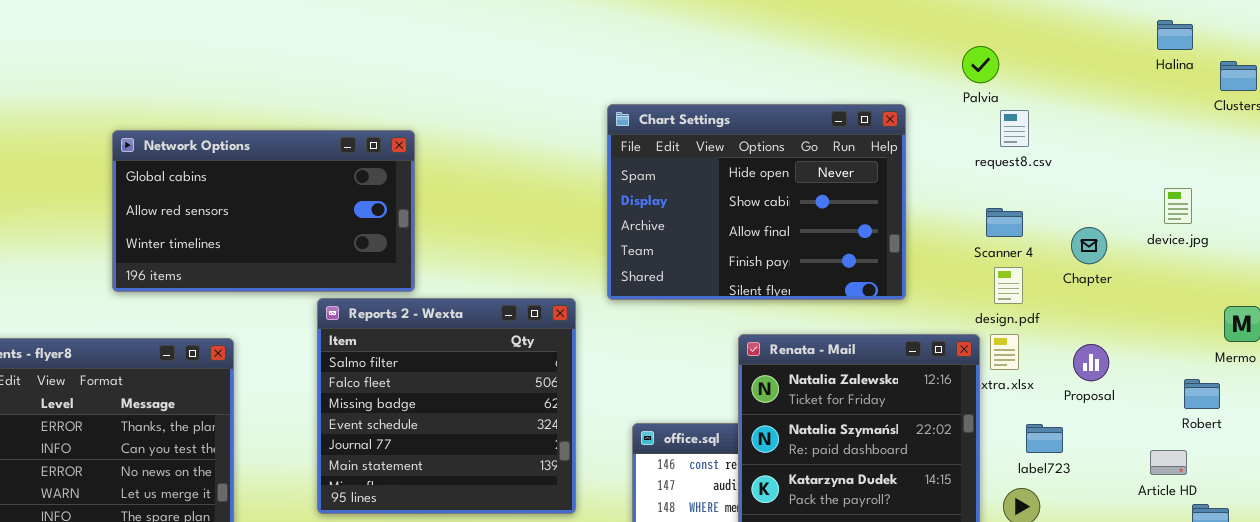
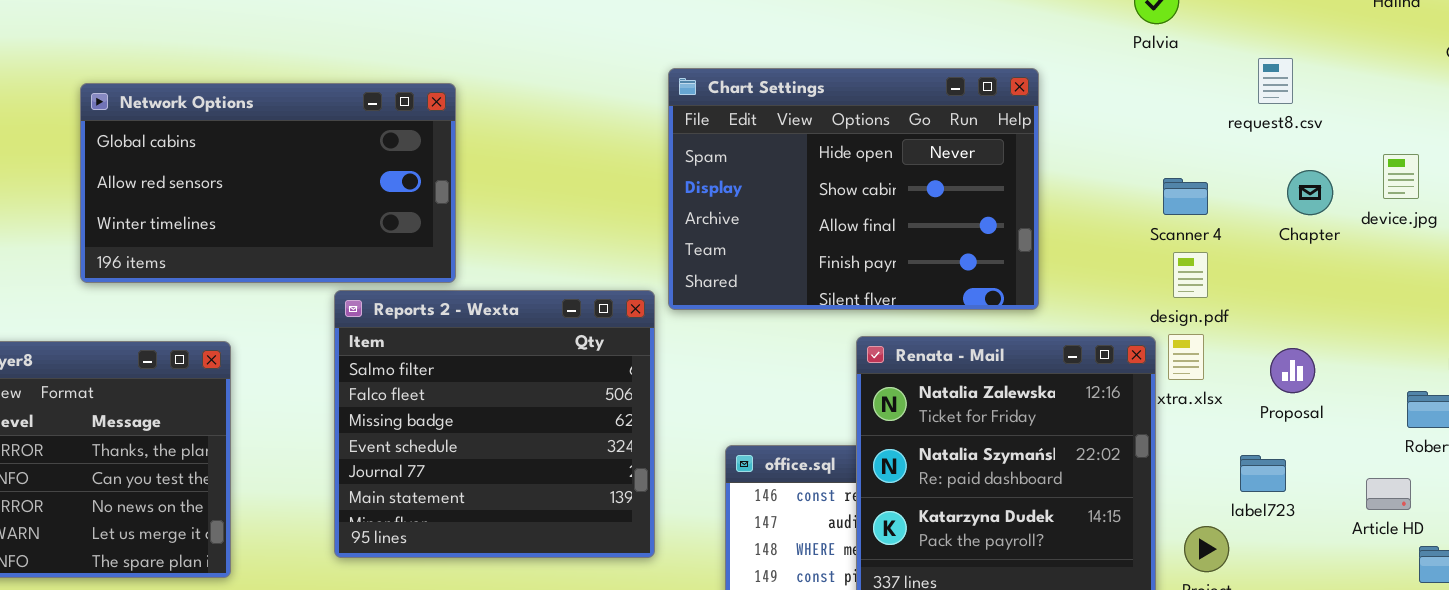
Chart Settings: [607,104,906,300] -> [668,68,1039,310], moved
request8.csv: [1000,110,1029,147] -> [1258,58,1293,104], moved
Chapter: [1071,227,1107,264] -> [1287,170,1333,215], moved
label723: [1026,424,1063,453] -> [1240,455,1286,492], moved

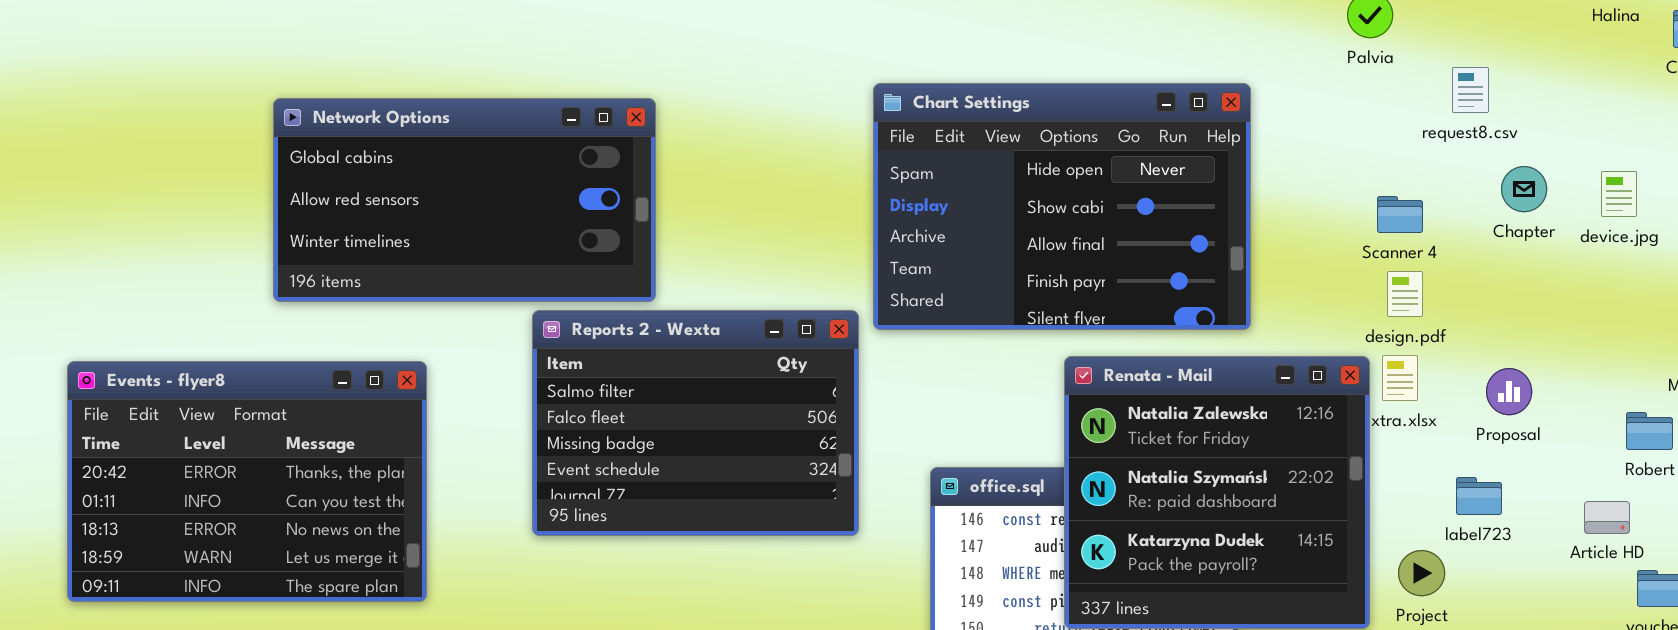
request8.csv: [1258,58,1293,104] -> [1452,67,1489,113], moved
Chapter: [1287,170,1333,215] -> [1501,166,1547,212], moved
Reports 2 - Wexta: [334,290,655,558] -> [532,310,859,536], resized

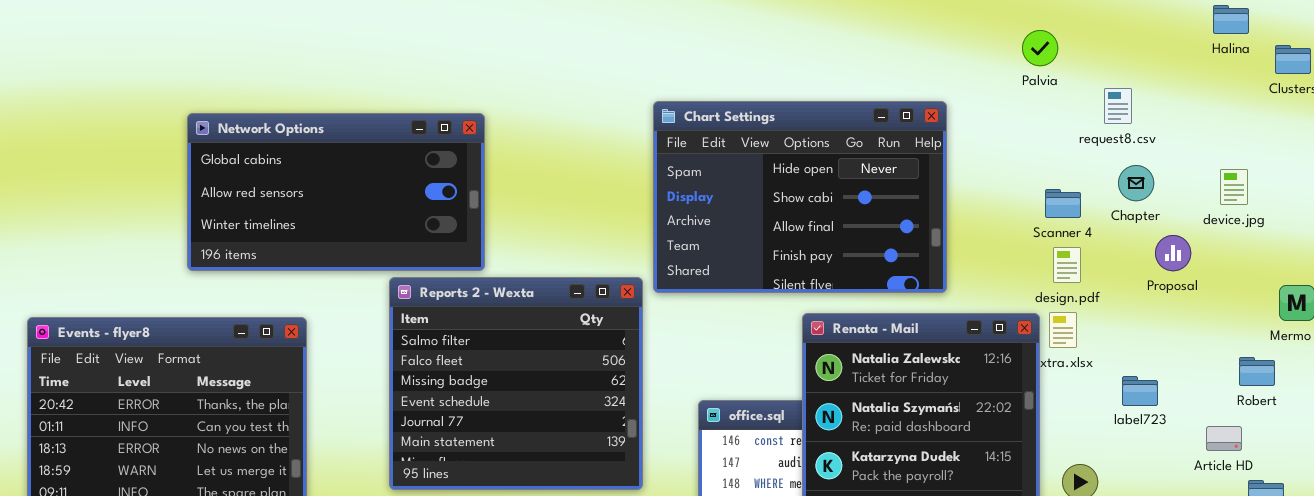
Chapter: [1501,166,1547,212] -> [1118,165,1154,201], moved
Reports 2 - Wexta: [532,310,859,536] -> [389,277,643,490], resized
Proposal: [1486,368,1532,415] -> [1155,235,1191,271], moved
label723: [1456,477,1502,515] -> [1122,376,1158,406], moved

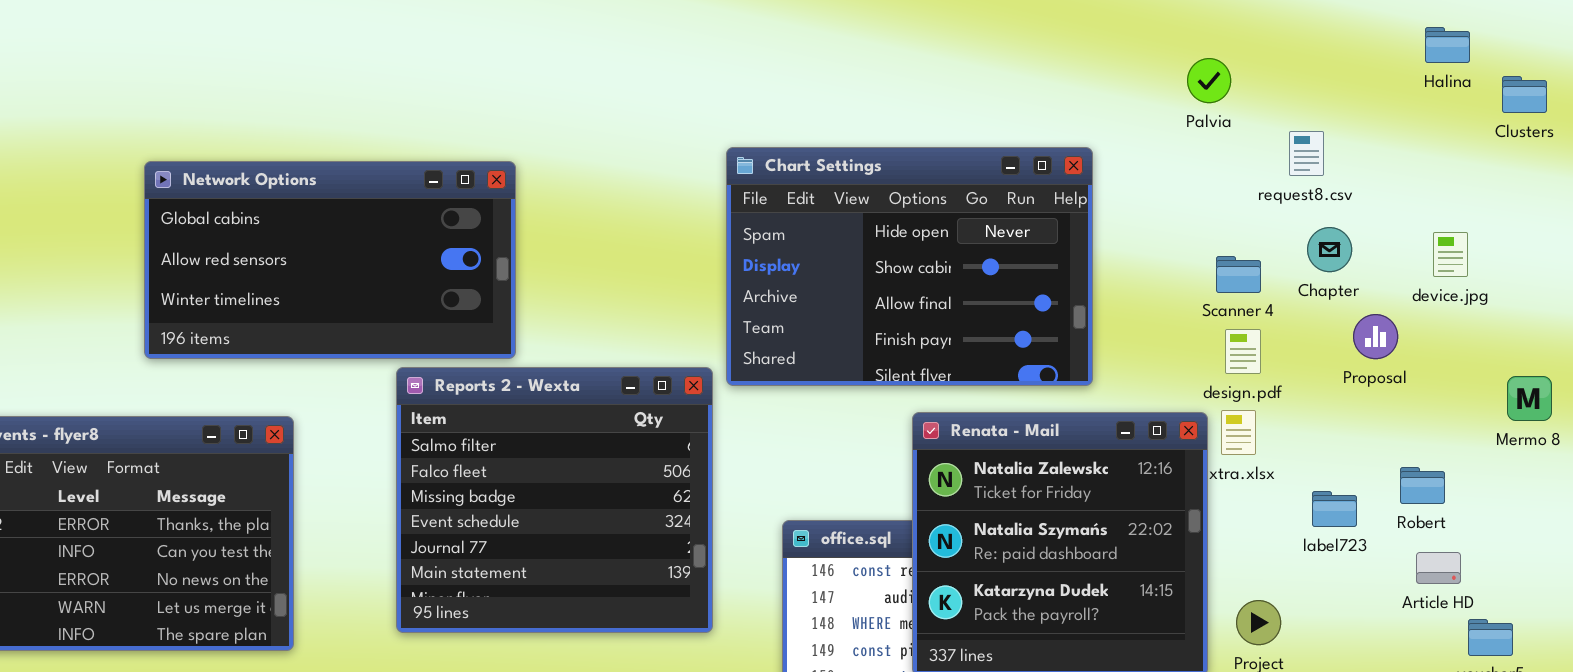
Robert: [1239,357,1275,386] -> [1400,467,1445,504], moved

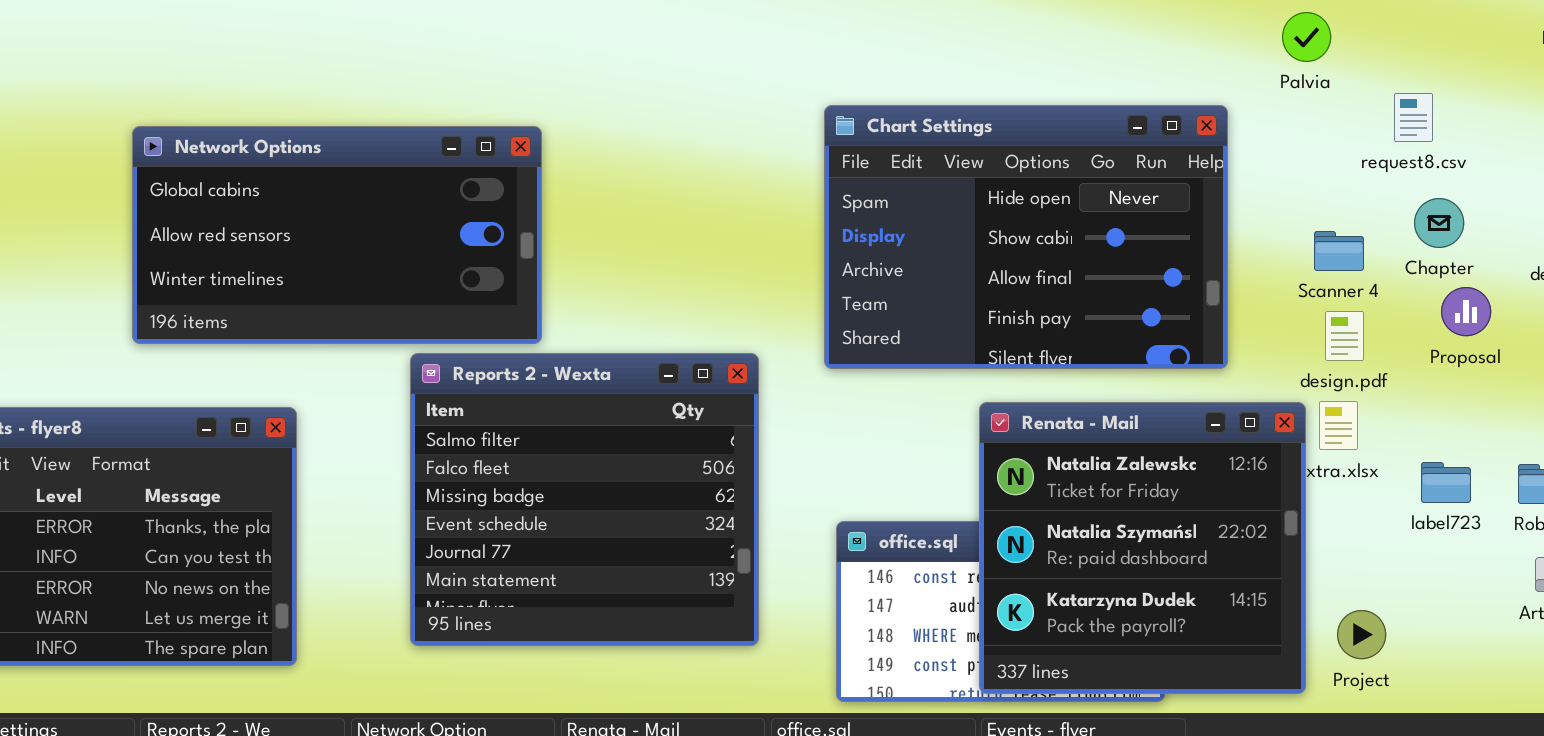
Chart Settings: [726,147,1093,386] -> [824,105,1228,369], moved
Proposal: [1353,314,1398,359] -> [1441,287,1491,336], moved
label723: [1312,491,1357,527] -> [1421,462,1471,503], moved

